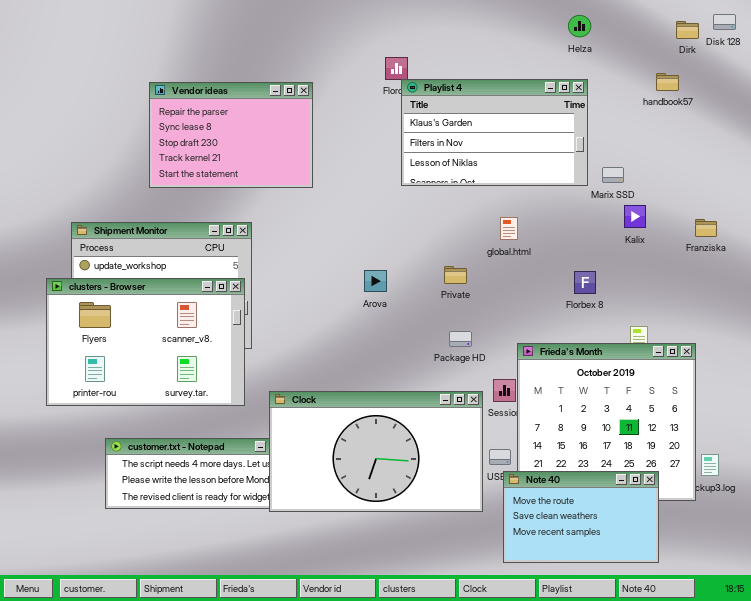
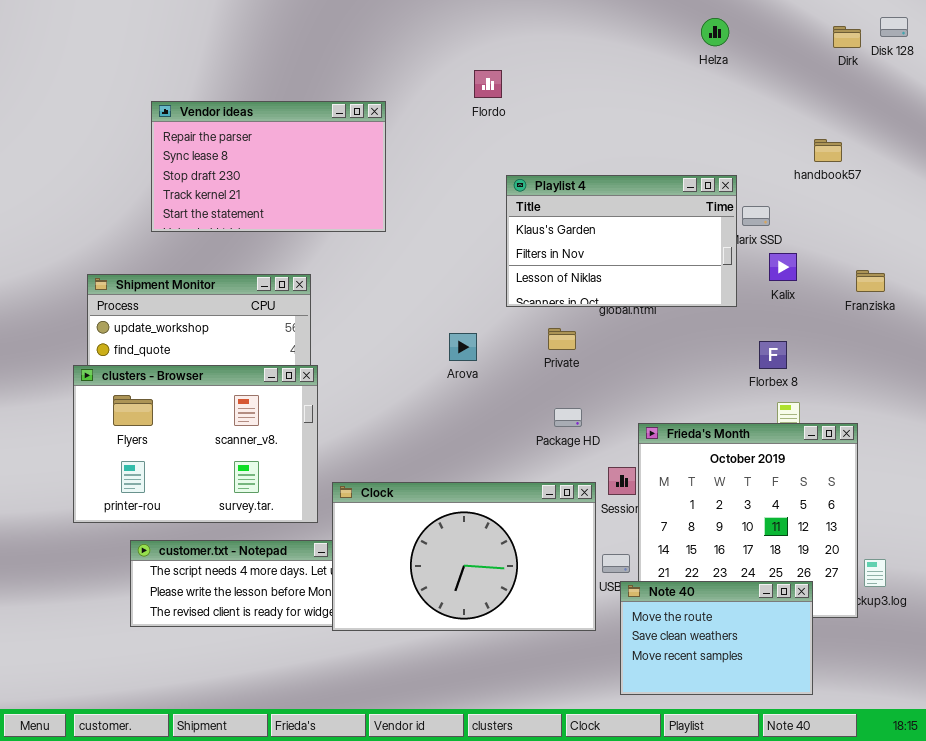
handbook57: [656,73,679,91] -> [814,139,842,162], moved
Playlist 4: [401,79,588,186] -> [506,175,737,307], moved
Vendor ideas: [149,82,313,188] -> [151,101,386,232], resized
Florbex 8: [574,271,596,294] -> [759,341,787,369], moved
clusters - Browser: [46,278,245,406] -> [73,365,318,523], moved

